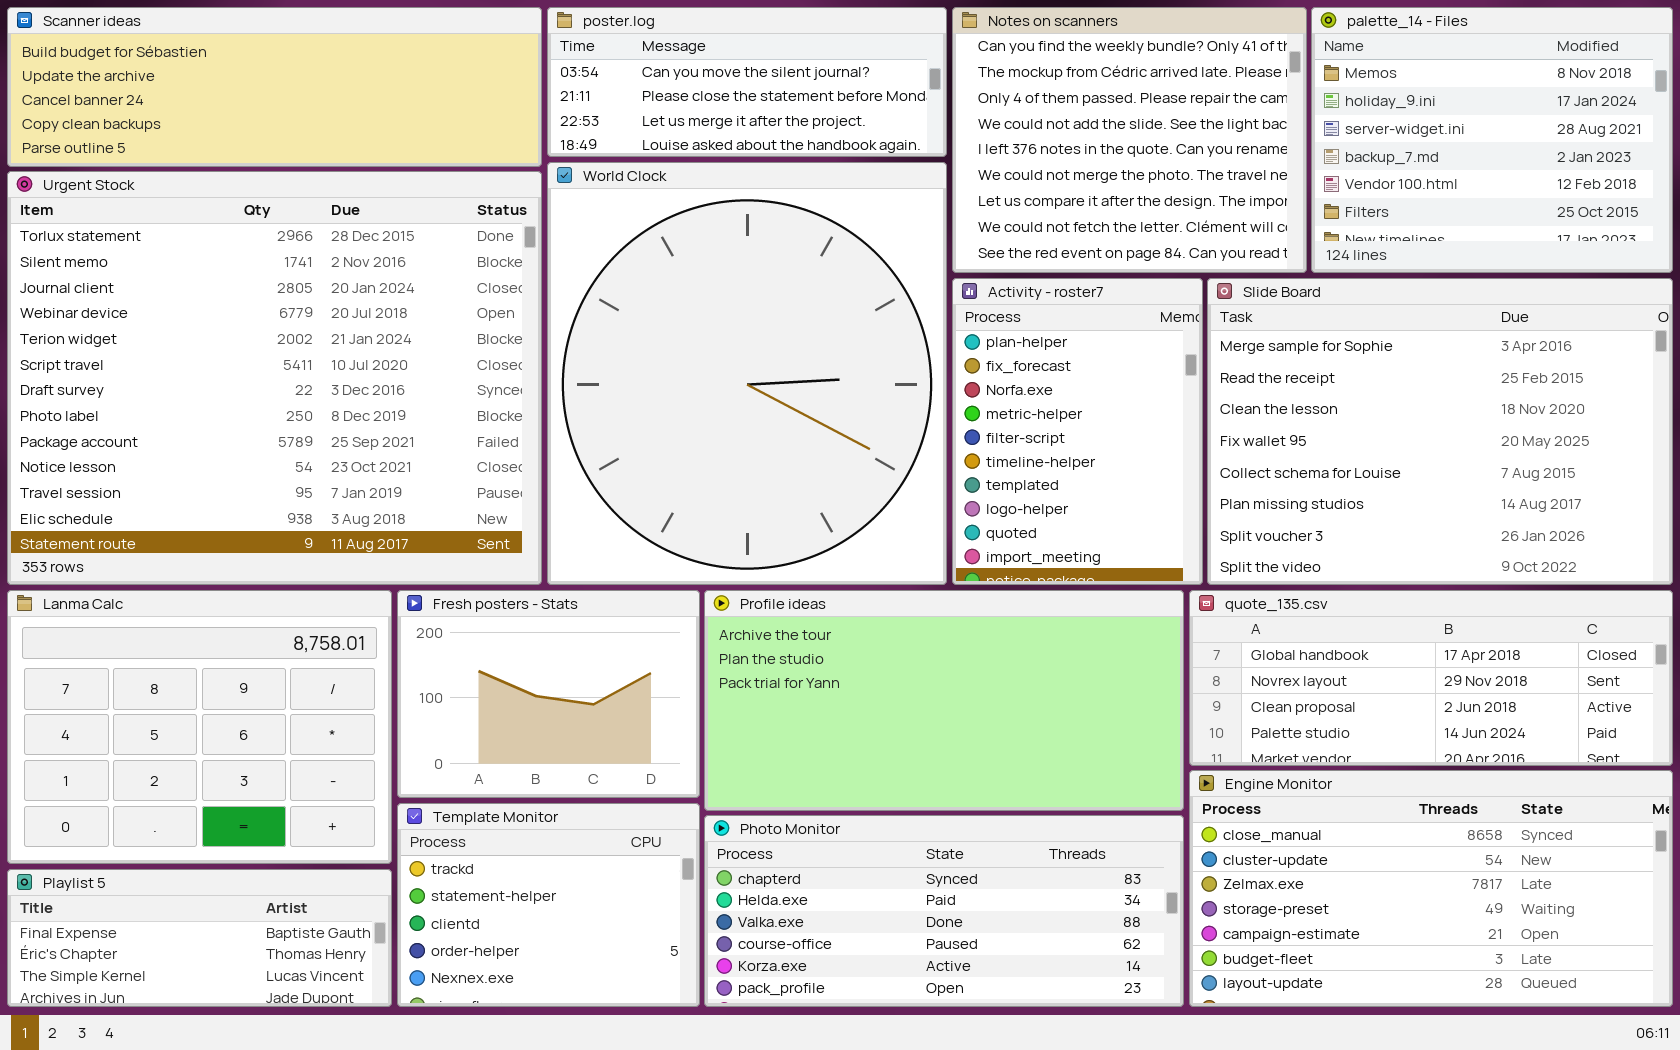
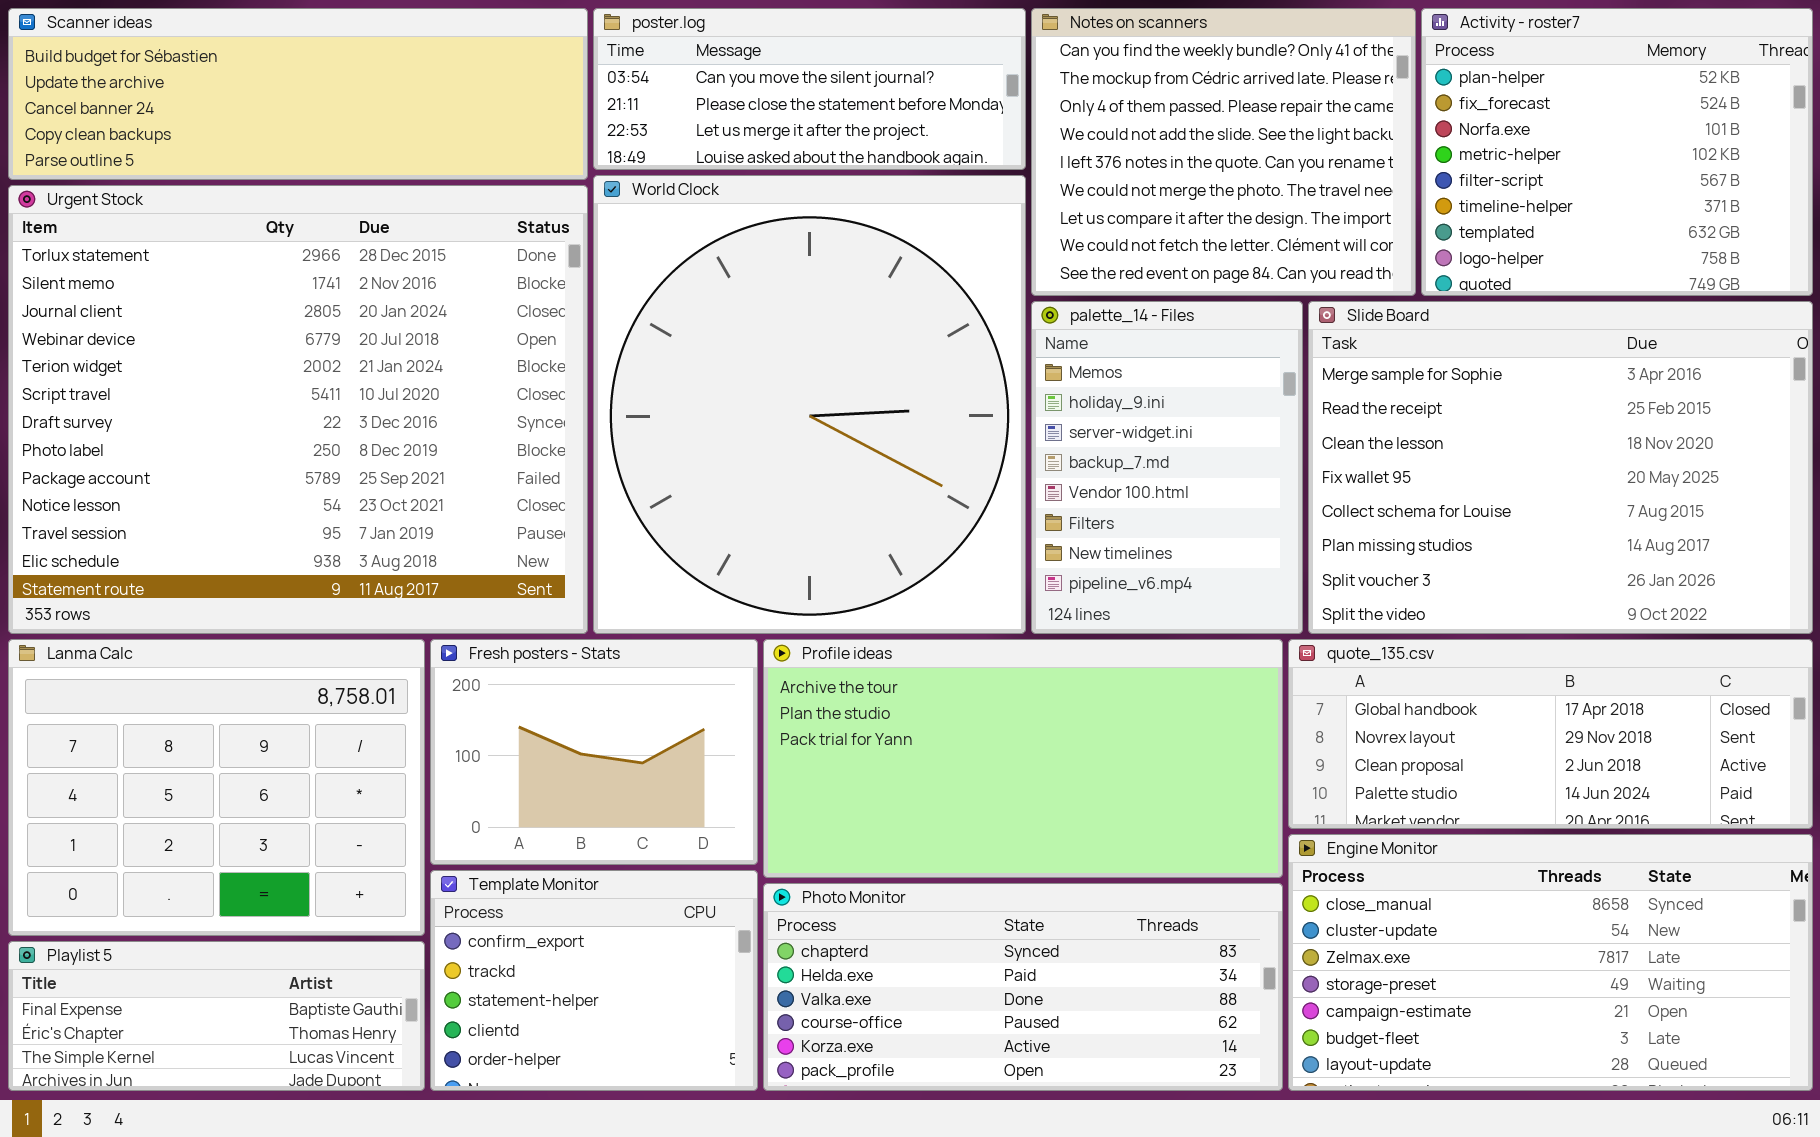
palette_14 - Files: [1311,7,1673,273] -> [1031,301,1303,634], moved, resized
Activity - roster7: [952,278,1203,585] -> [1421,8,1813,296], moved, resized
Template Monitor: [397,803,700,1007] -> [430,870,758,1091], scrolled up 1 row

